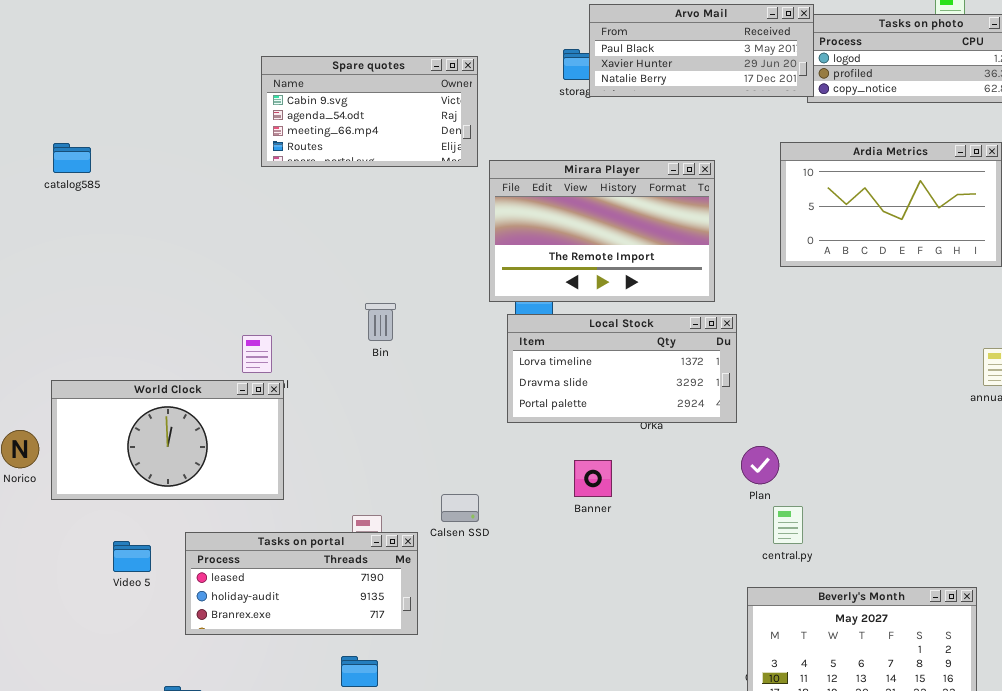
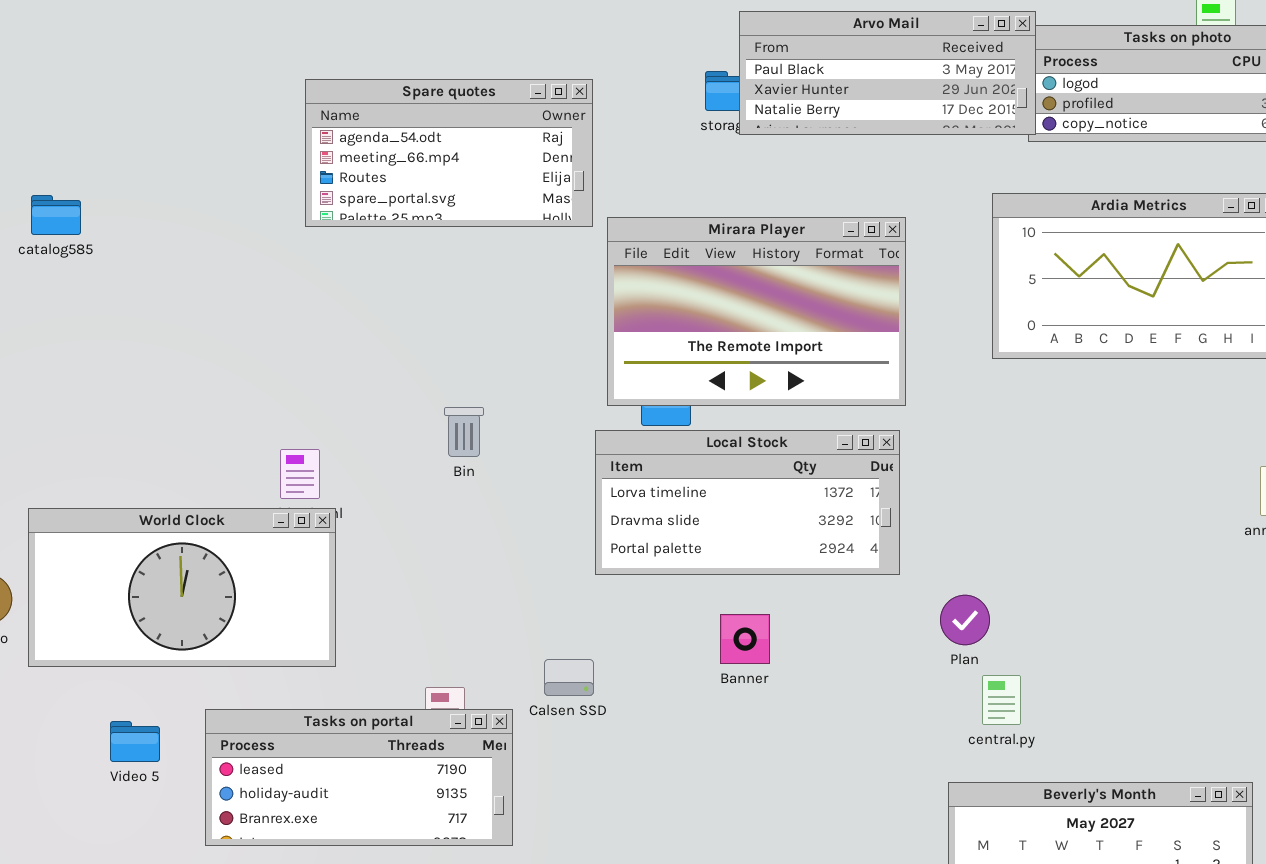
Spare quotes: [261,56,478,167] -> [305,79,593,227], scrolled down 1 row
Local Stock: [507,314,737,423] -> [595,430,900,575], moved

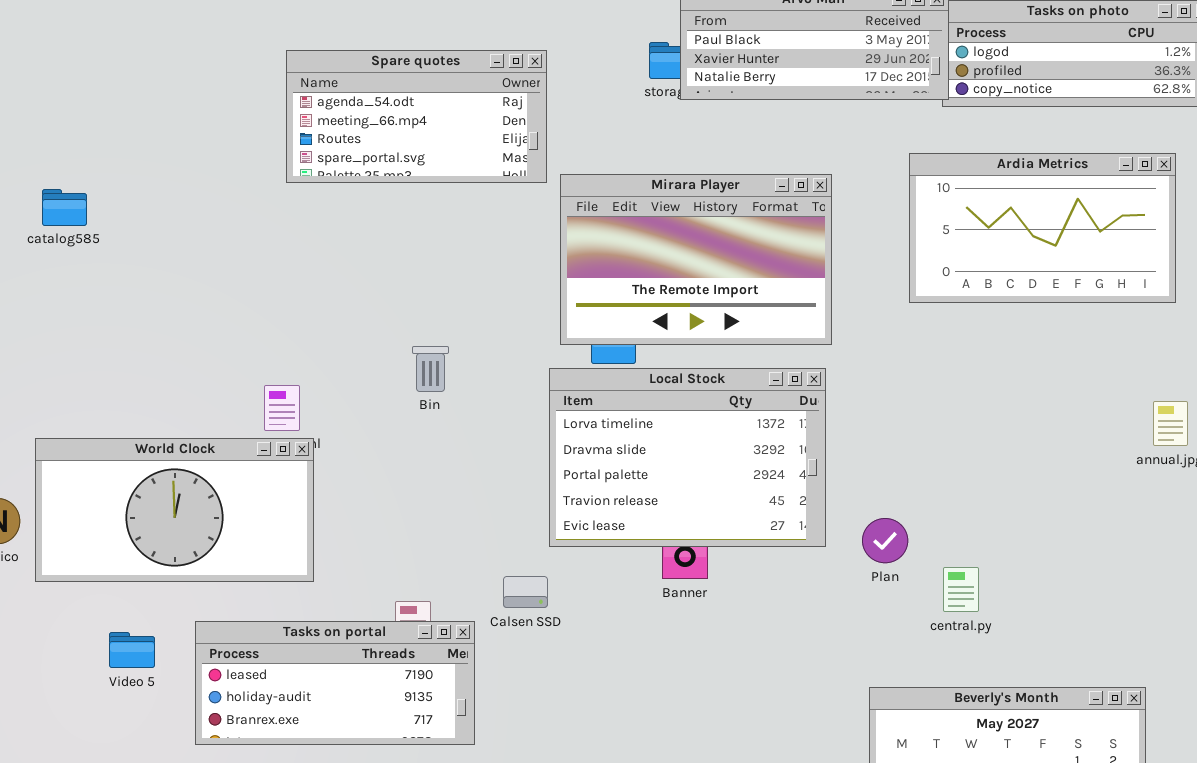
catalog585: [31,195,81,235] -> [42,189,87,226], moved
Local Stock: [595,430,900,575] -> [549,368,826,547], resized
central.py: [982,675,1021,725] -> [943,567,979,612], moved

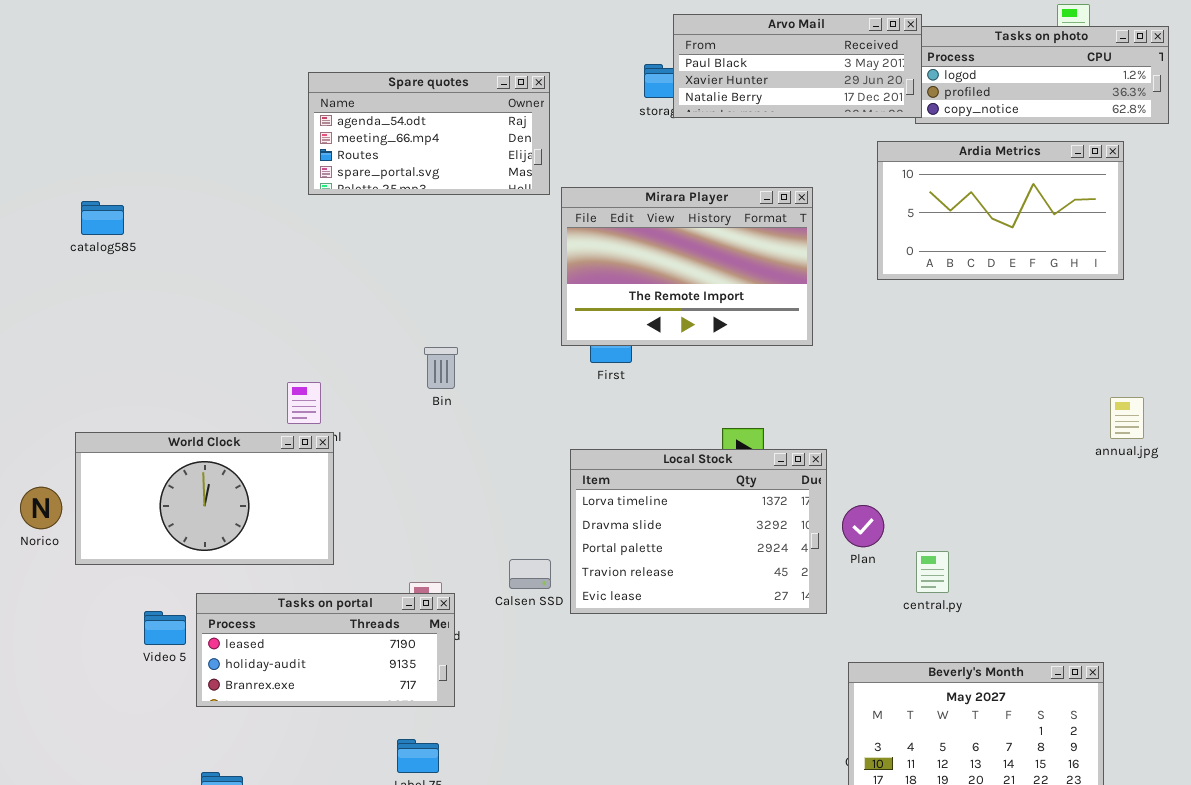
Ardia Metrics: [909,153,1176,303] -> [877,141,1124,280], moved
Local Stock: [549,368,826,547] -> [570,449,827,614], moved
Tasks on portal: [195,621,475,745] -> [196,593,455,707], moved

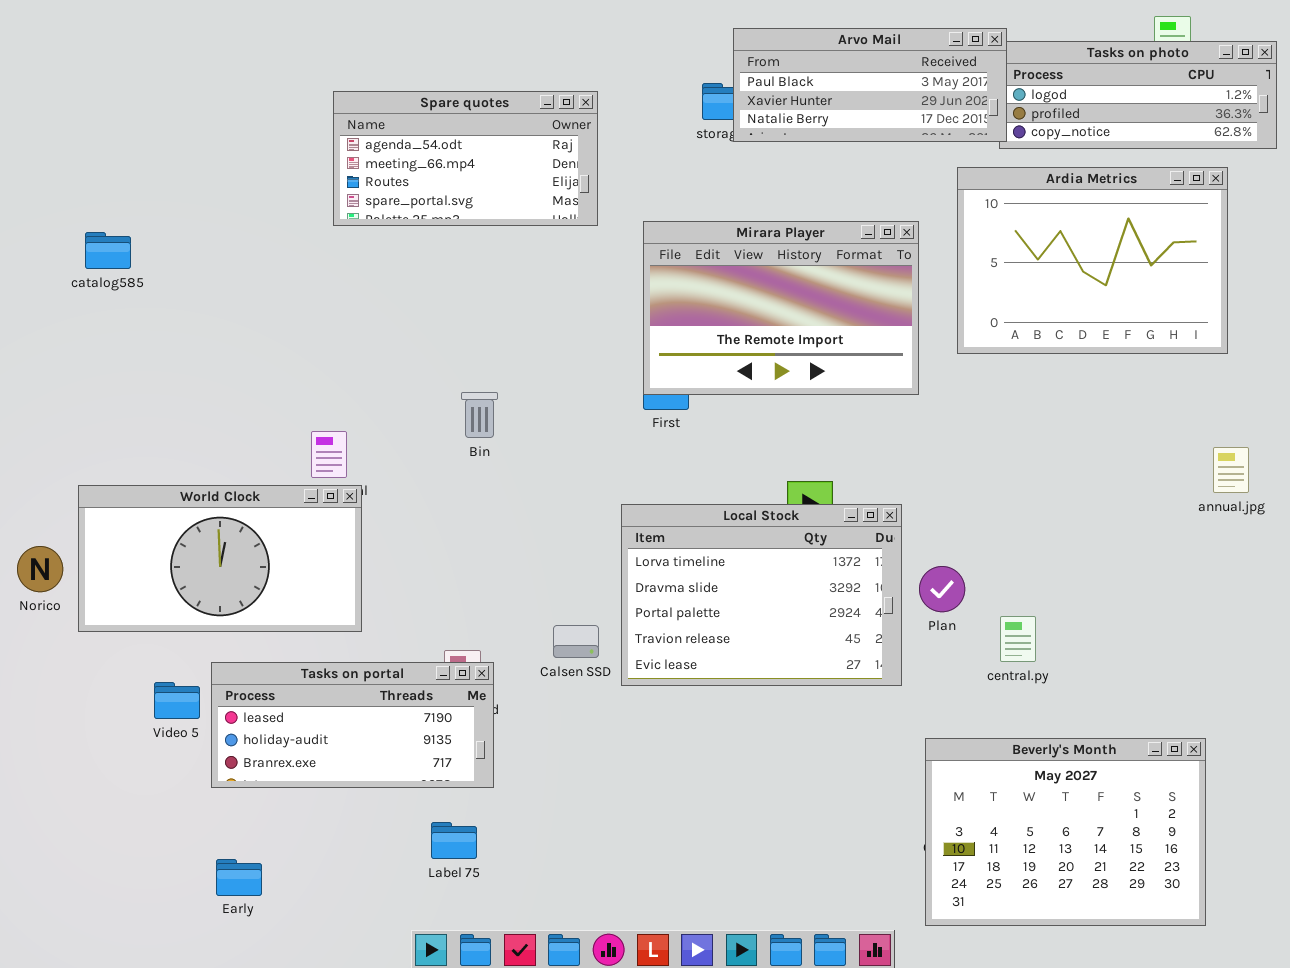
Ardia Metrics: [877,141,1124,280] -> [957,167,1228,354], resized
Mirara Player: [561,187,813,346] -> [643,221,919,395], moved

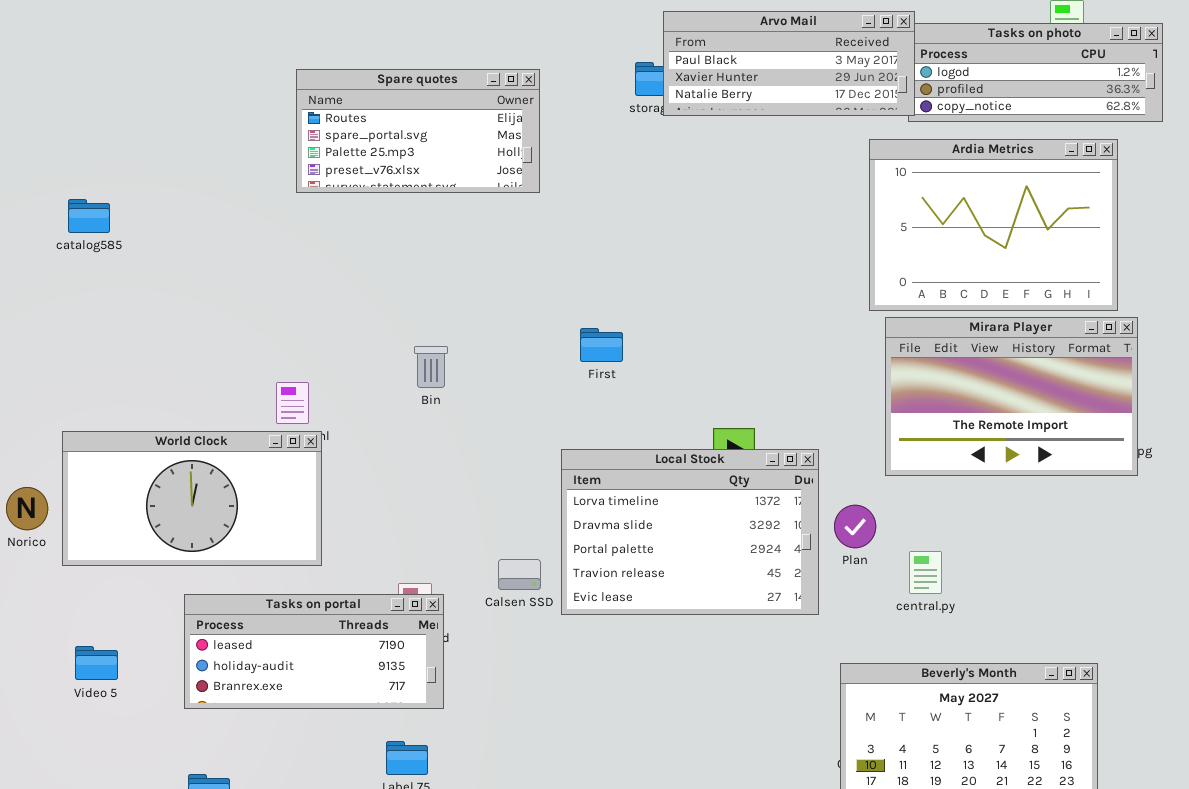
Spare quotes: [333,91,598,226] -> [296,69,540,193], scrolled down 2 rows
Mirara Player: [643,221,919,395] -> [885,317,1138,476], moved
Video 5: [154,682,200,719] -> [75,646,118,680], moved

